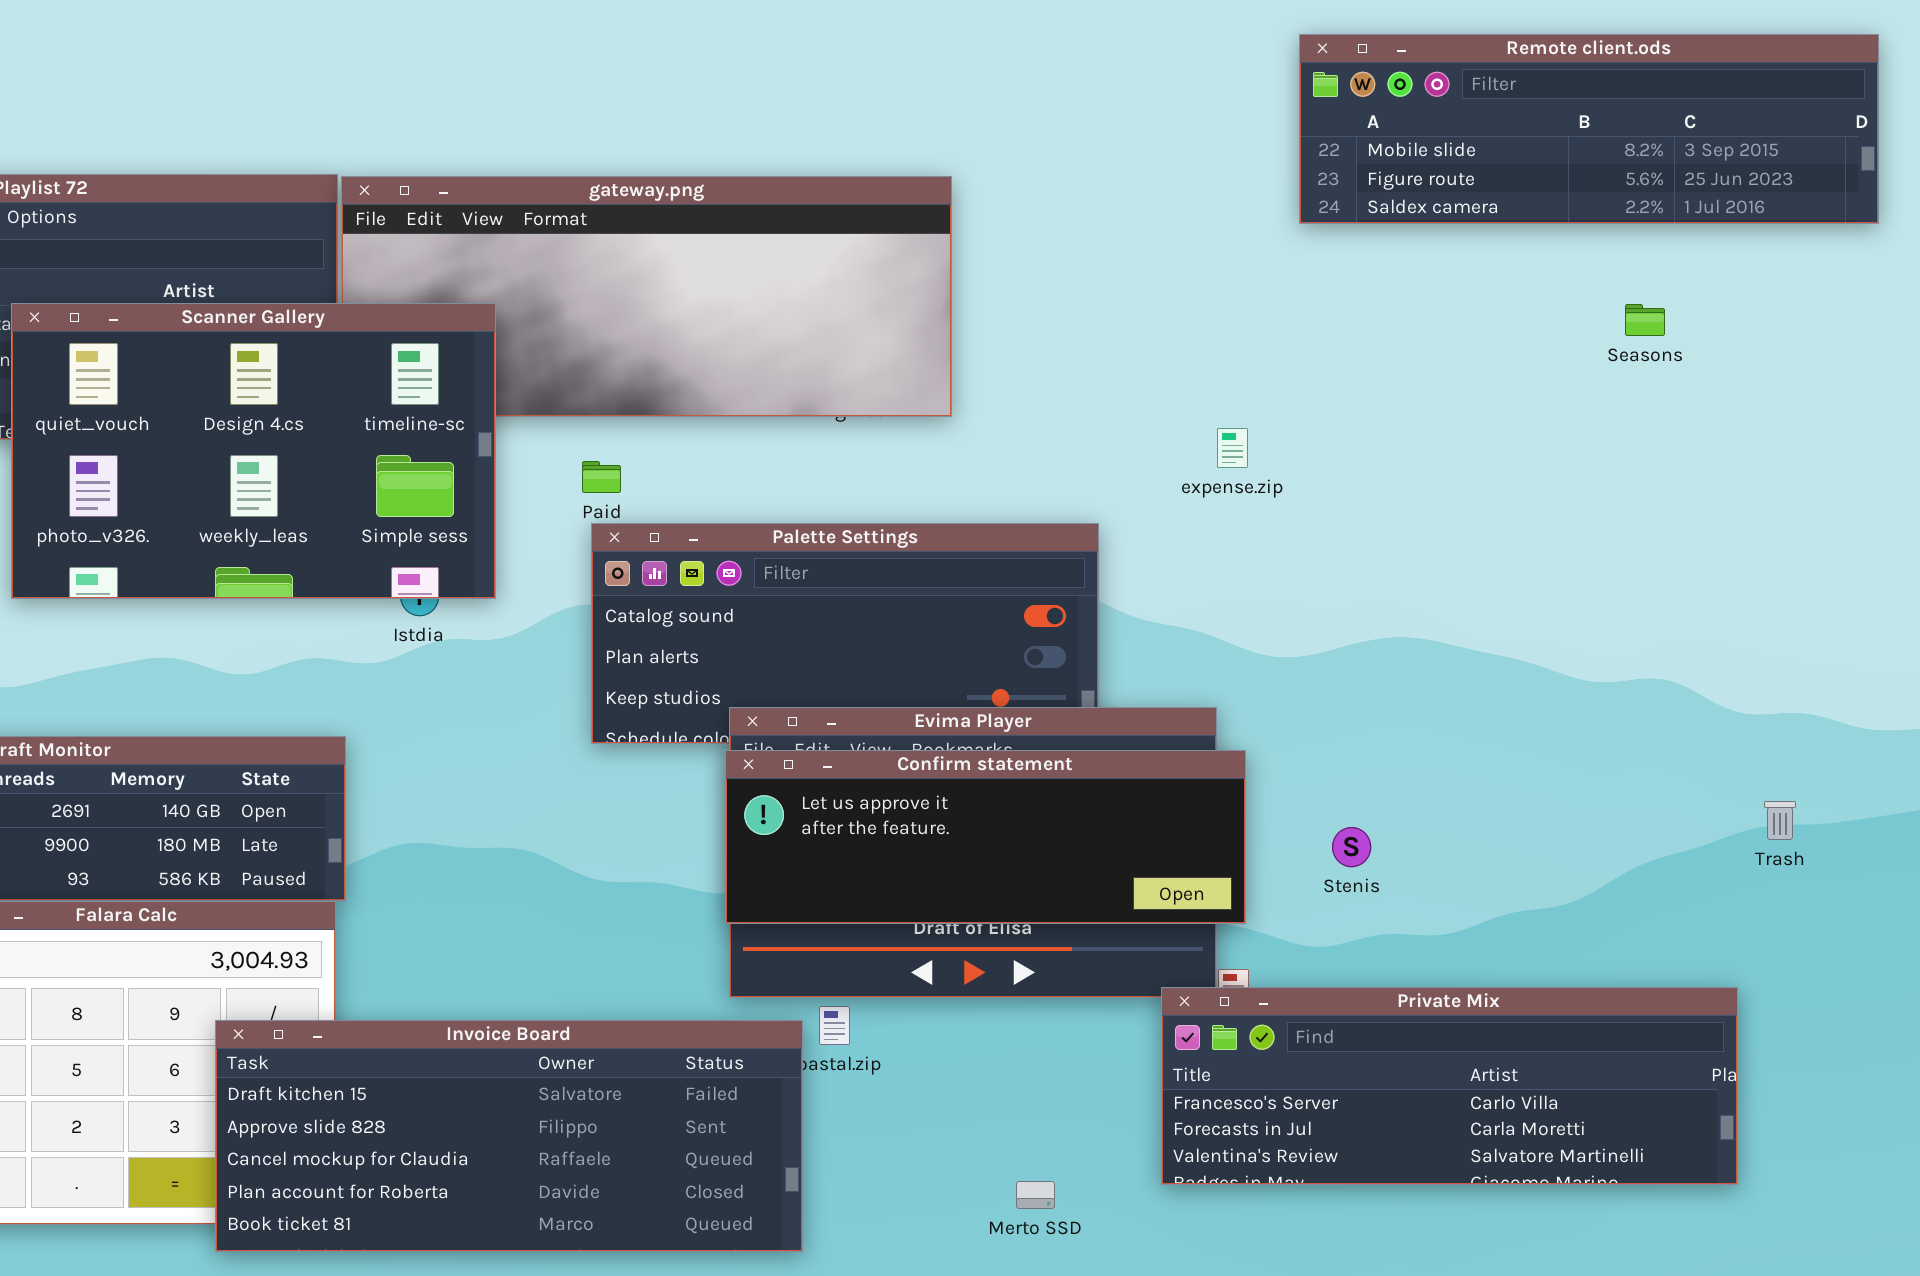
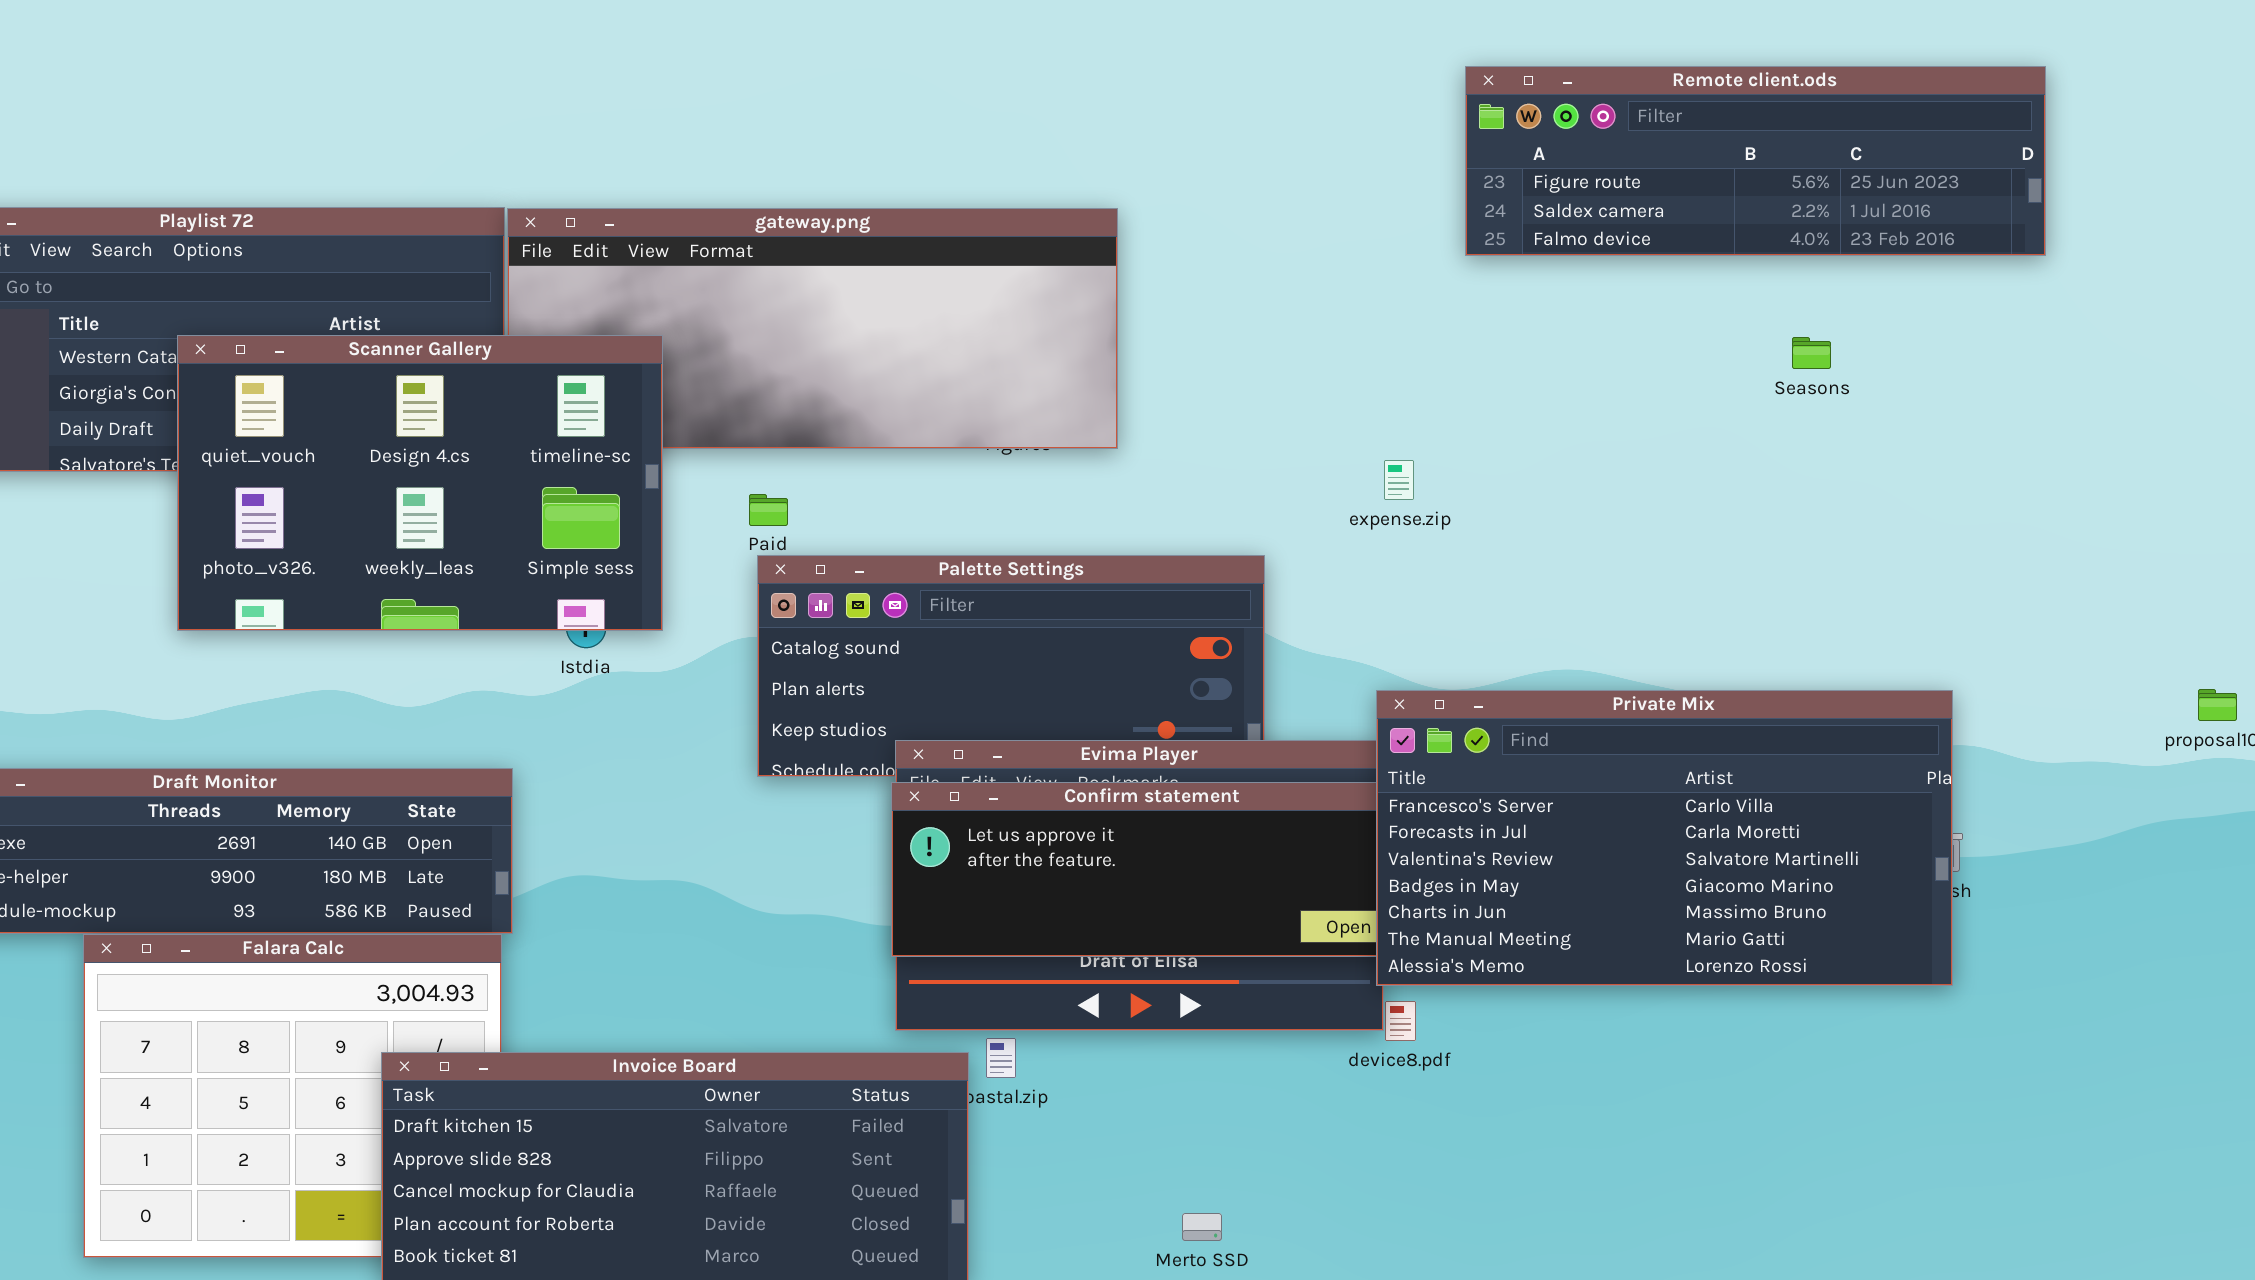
Remote client.ods: [1299,34,1879,224] -> [1465,66,2046,256], scrolled down 1 row
Private Mix: [1161,987,1738,1185] -> [1376,690,1953,986], moved, resized

